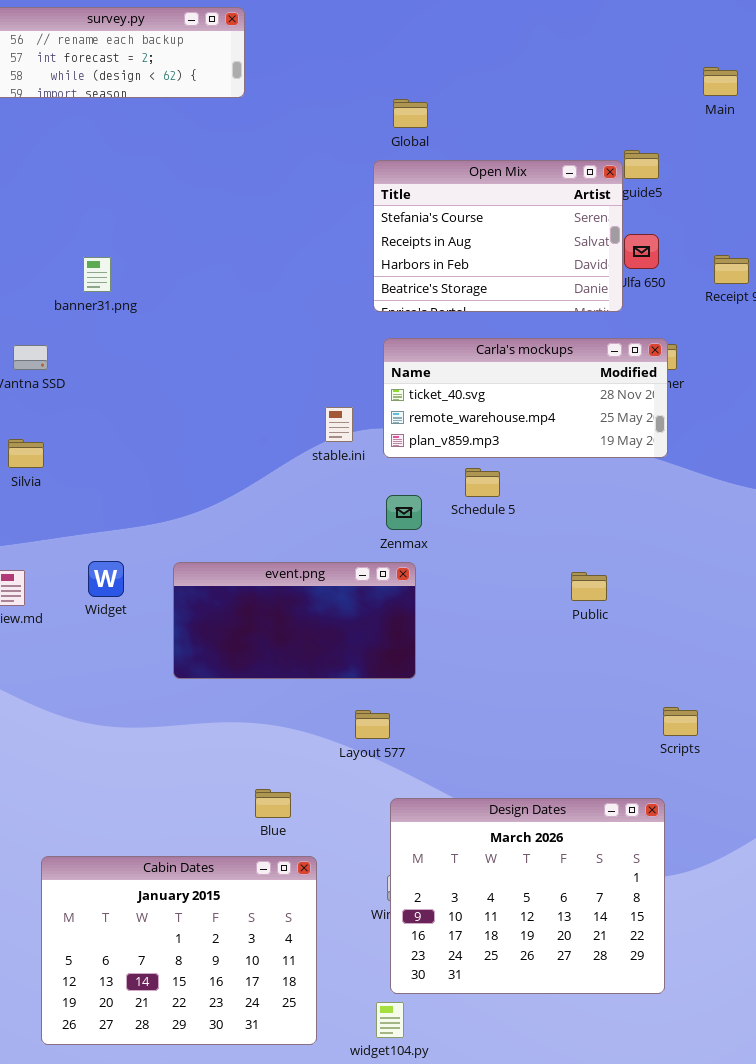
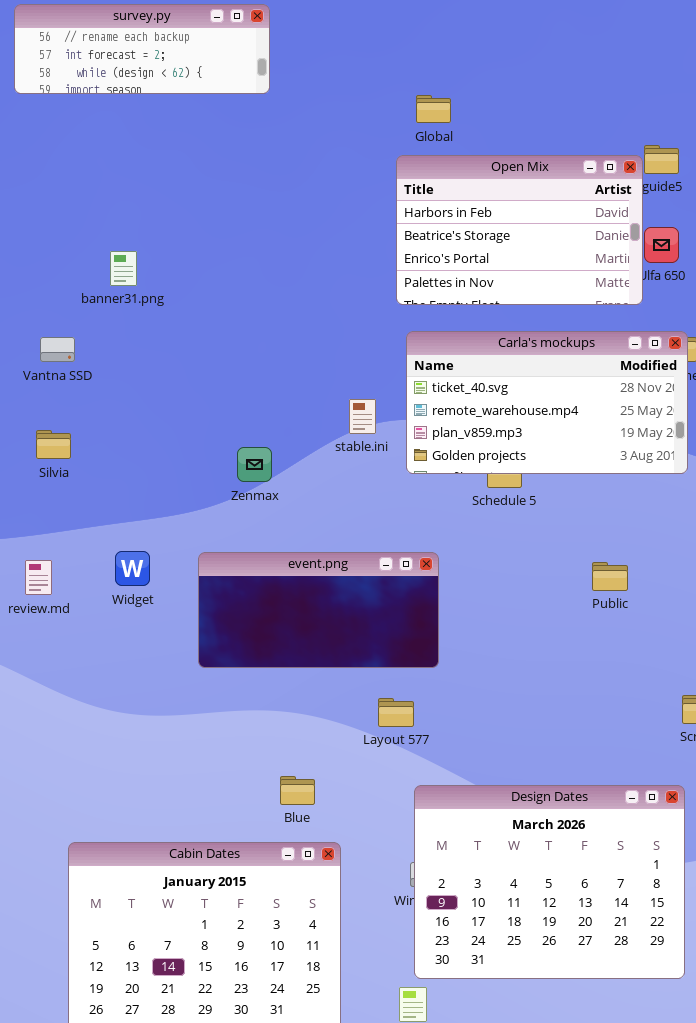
Open Mix: [373,160,623,312] -> [396,155,643,305], scrolled down 2 rows
Carla's mockups: [383,338,668,458] -> [406,331,688,474], resized
Zenmax: [386,495,422,530] -> [237,447,272,482], moved

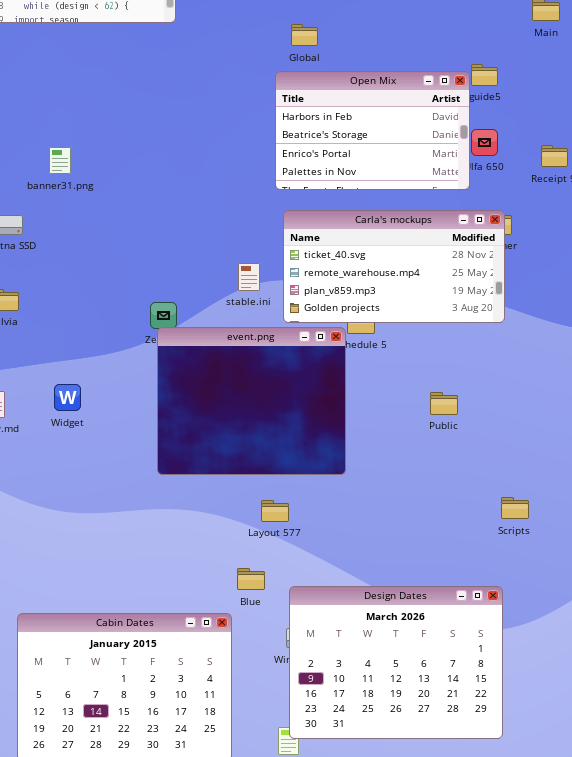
event.png: [198,552,439,668] -> [157,327,346,475], moved, resized
Blue: [280,776,315,805] -> [237,568,265,590], moved
Design Dates: [414,785,685,979] -> [289,586,503,739], moved

